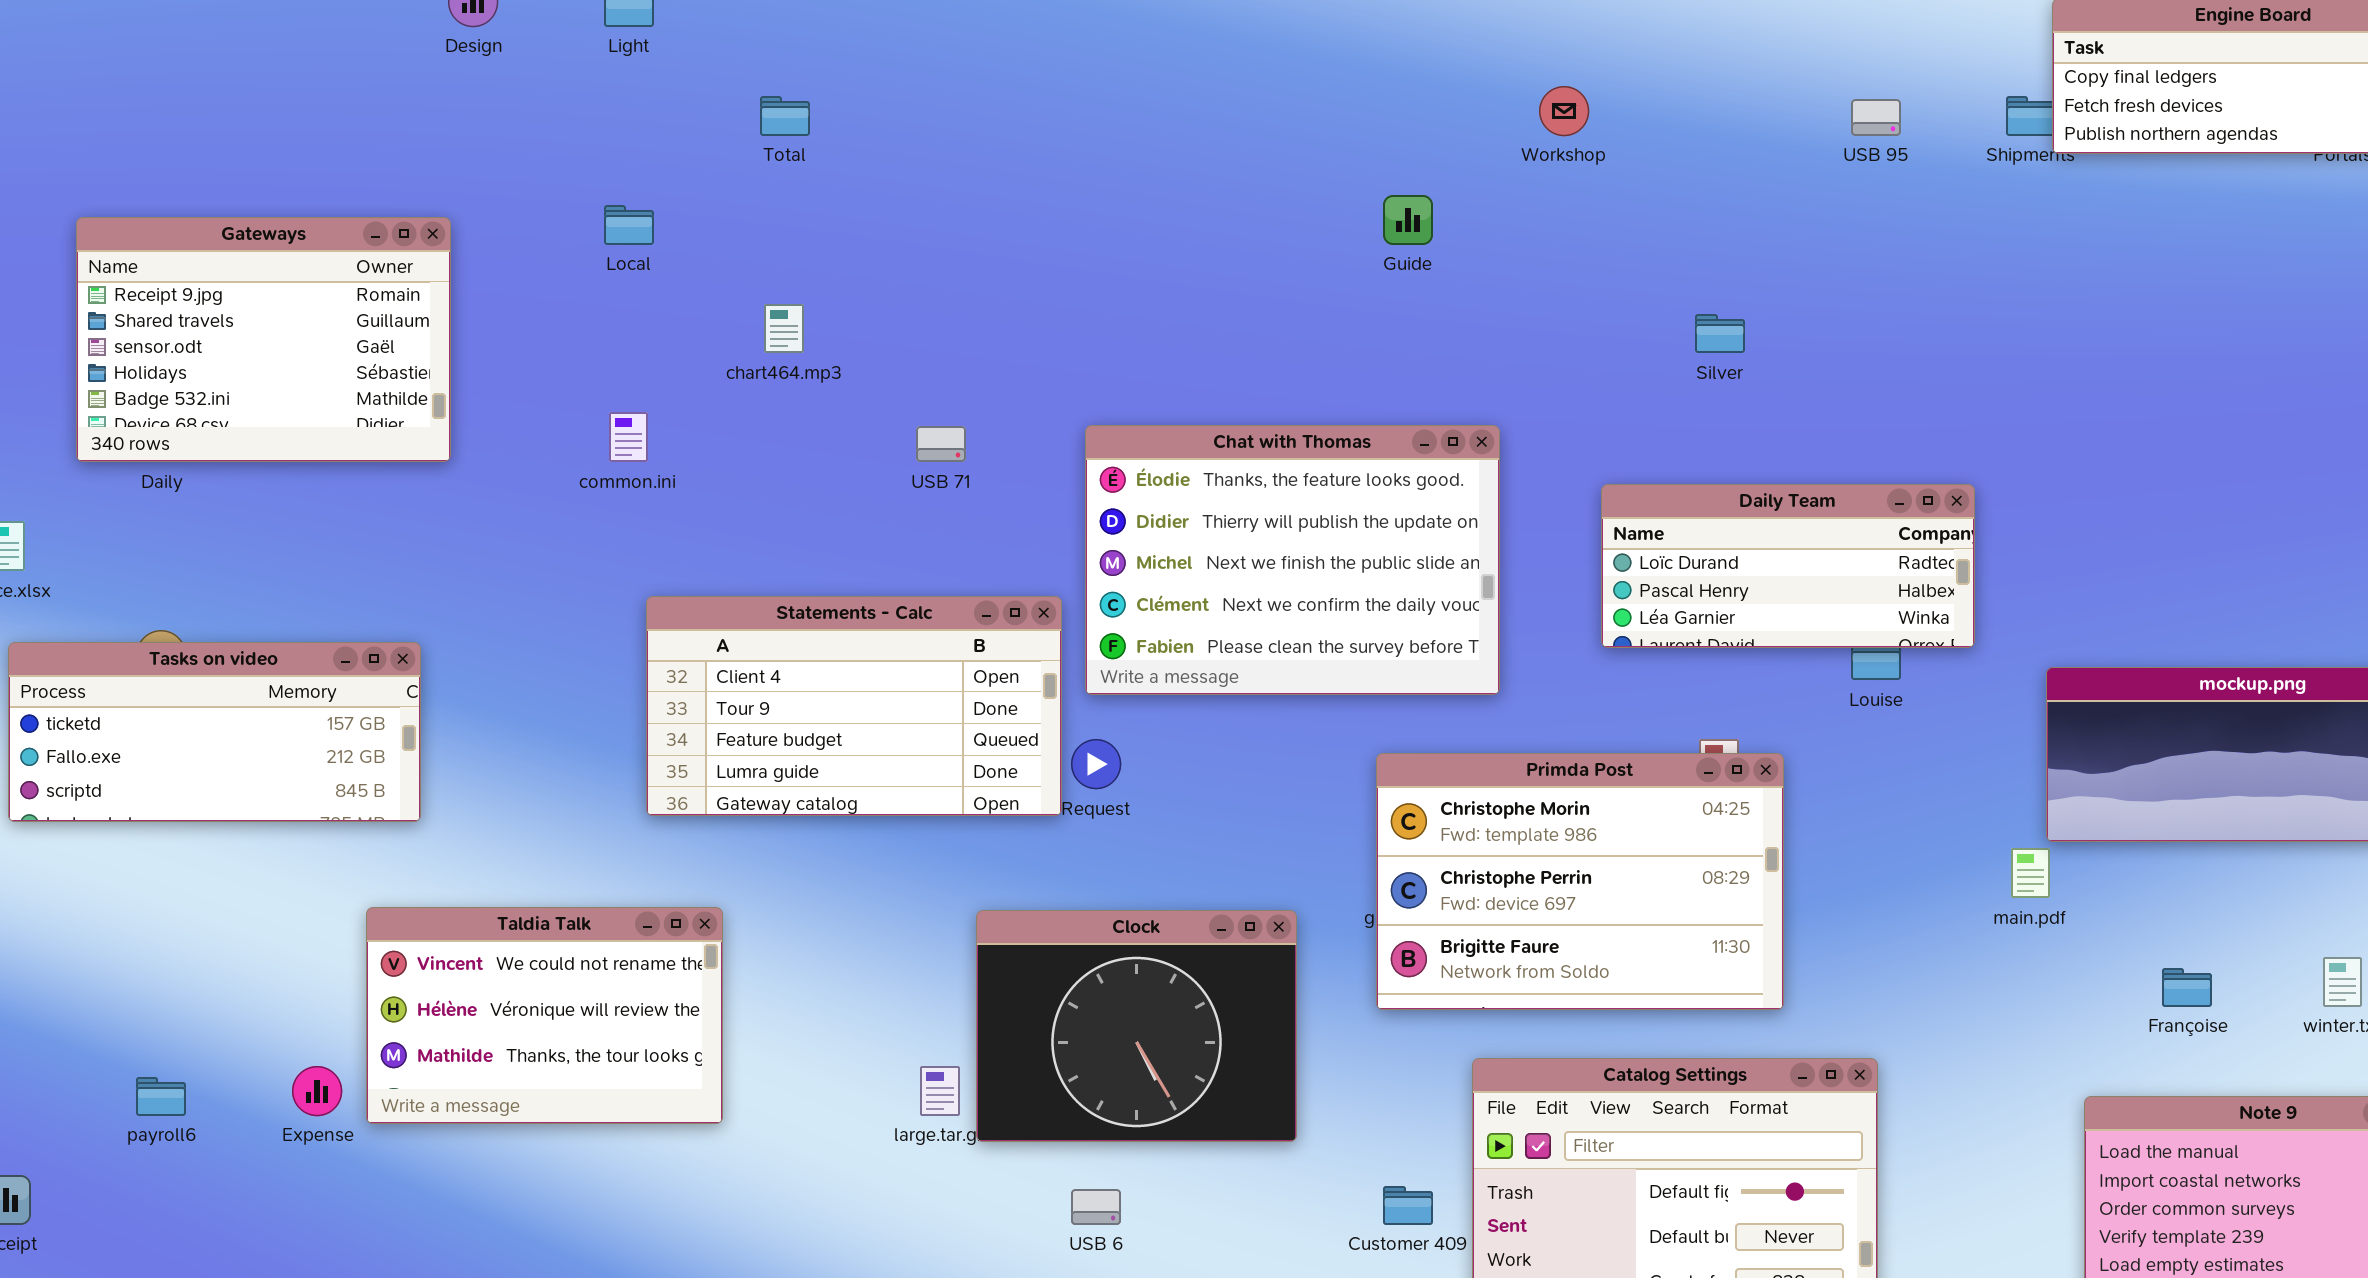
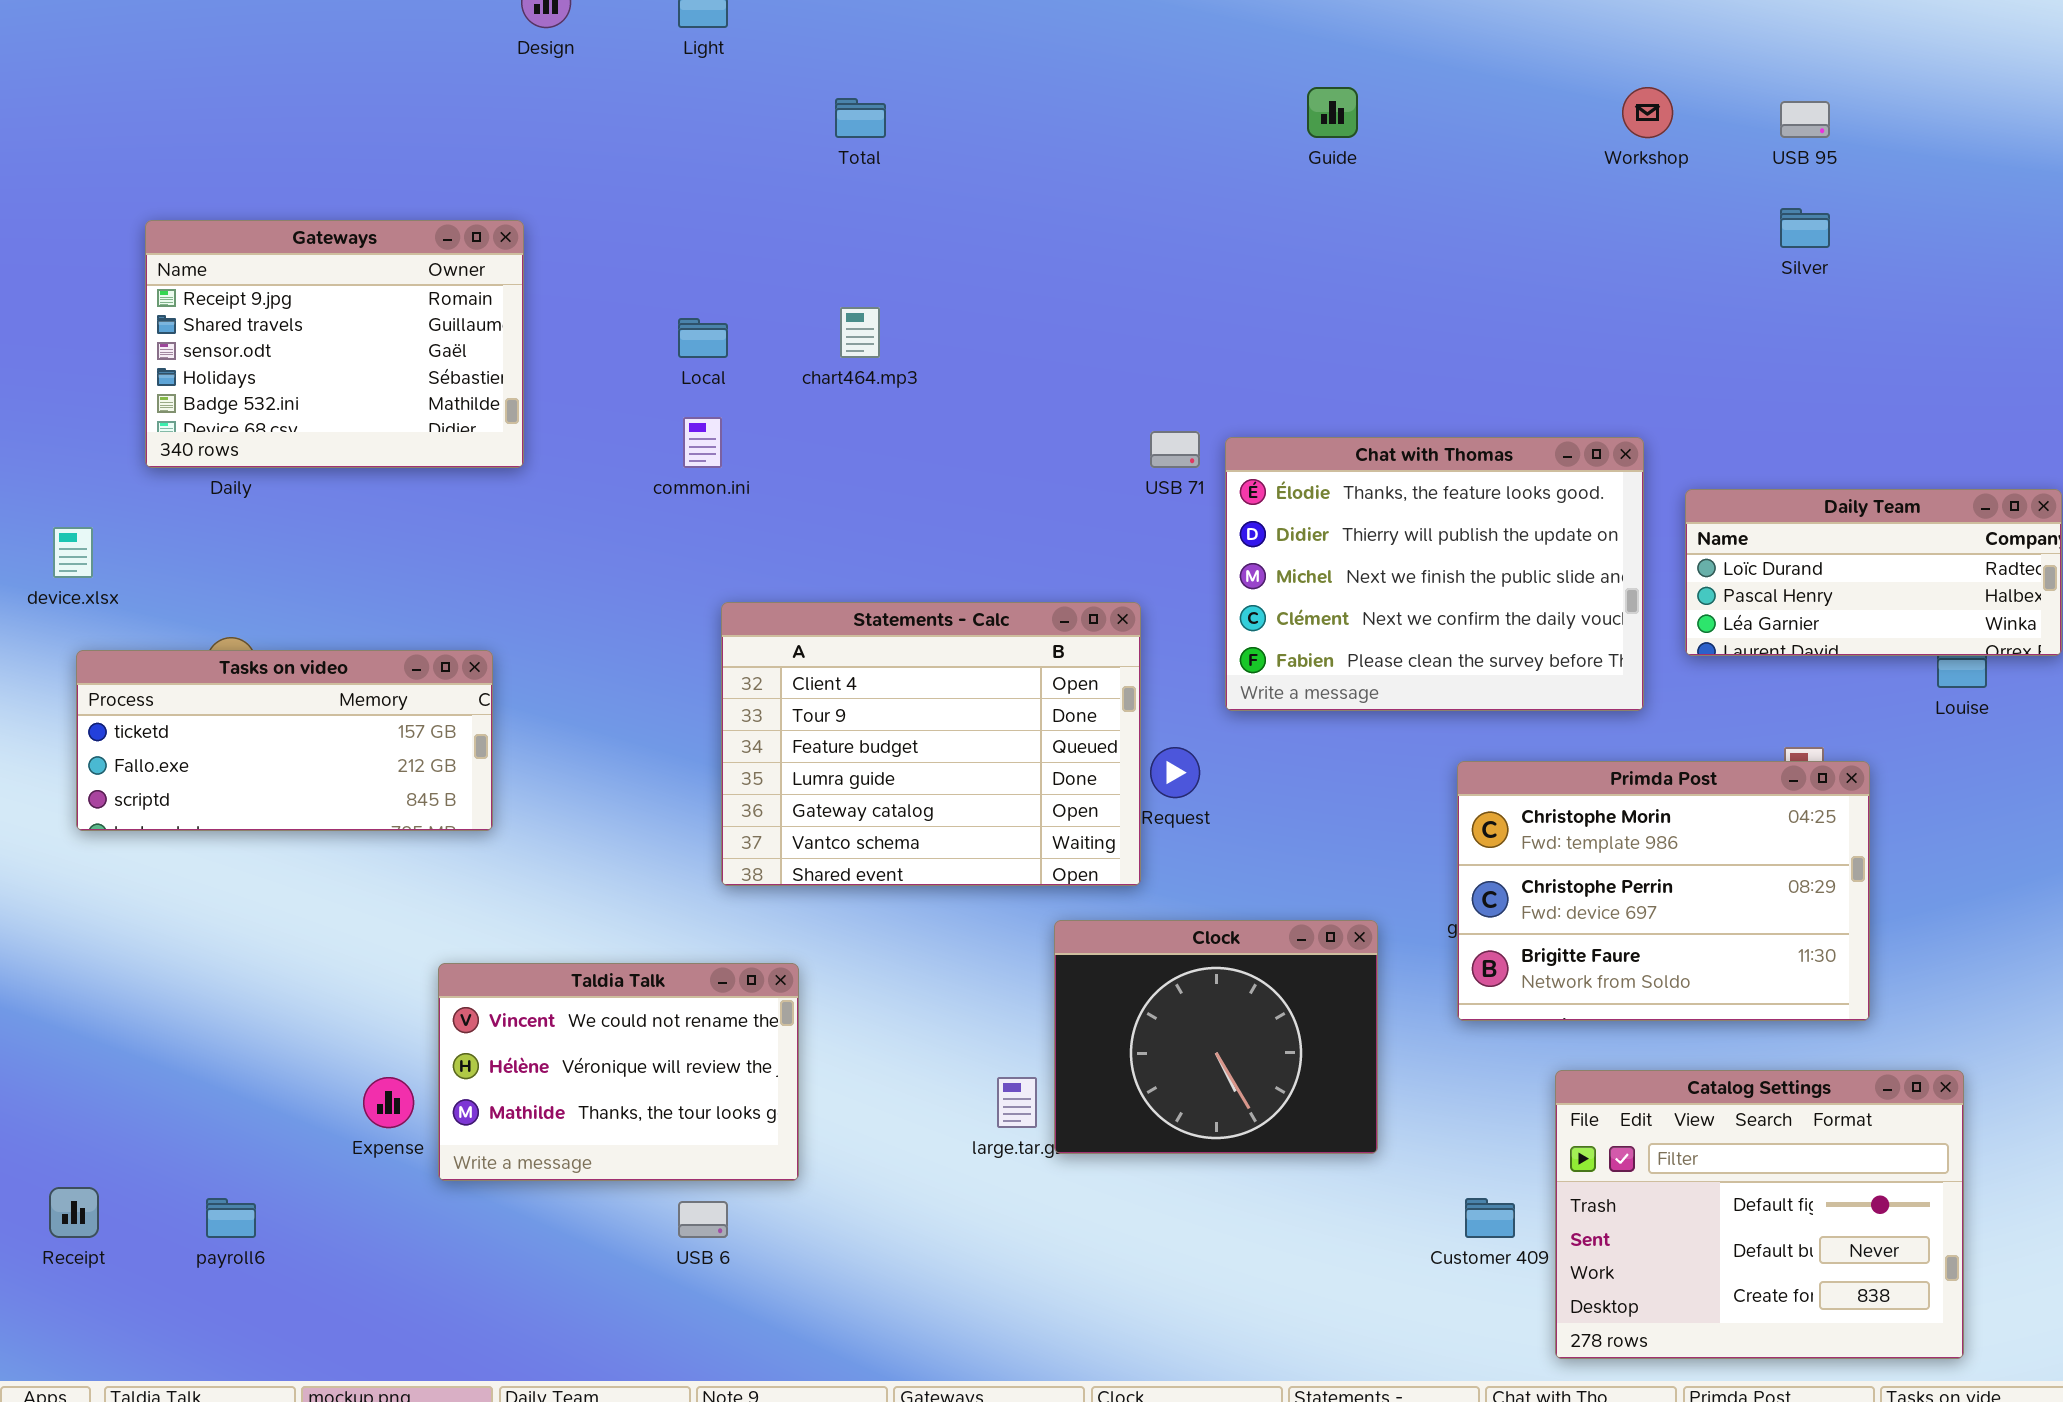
USB 95: [1851,99,1901,136] -> [1780,101,1830,138], moved
Guide: [1383,195,1433,245] -> [1307,87,1358,138], moved
Local: [604,205,654,245] -> [678,318,728,358], moved
Silver: [1695,314,1745,353] -> [1780,208,1830,248], moved
Chat with Thomas: [1085,425,1500,695] -> [1225,437,1644,711], moved
USB 71: [916,426,966,462] -> [1150,431,1200,468], moved
Statements - Calc: [646,596,1062,816] -> [721,602,1141,886], resized
Taldia Talk: [366,907,723,1124] -> [438,963,799,1181], moved
payroll6: [136,1077,186,1116] -> [206,1198,256,1238], moved
USB 6: [1071,1189,1121,1225] -> [678,1201,728,1238], moved

